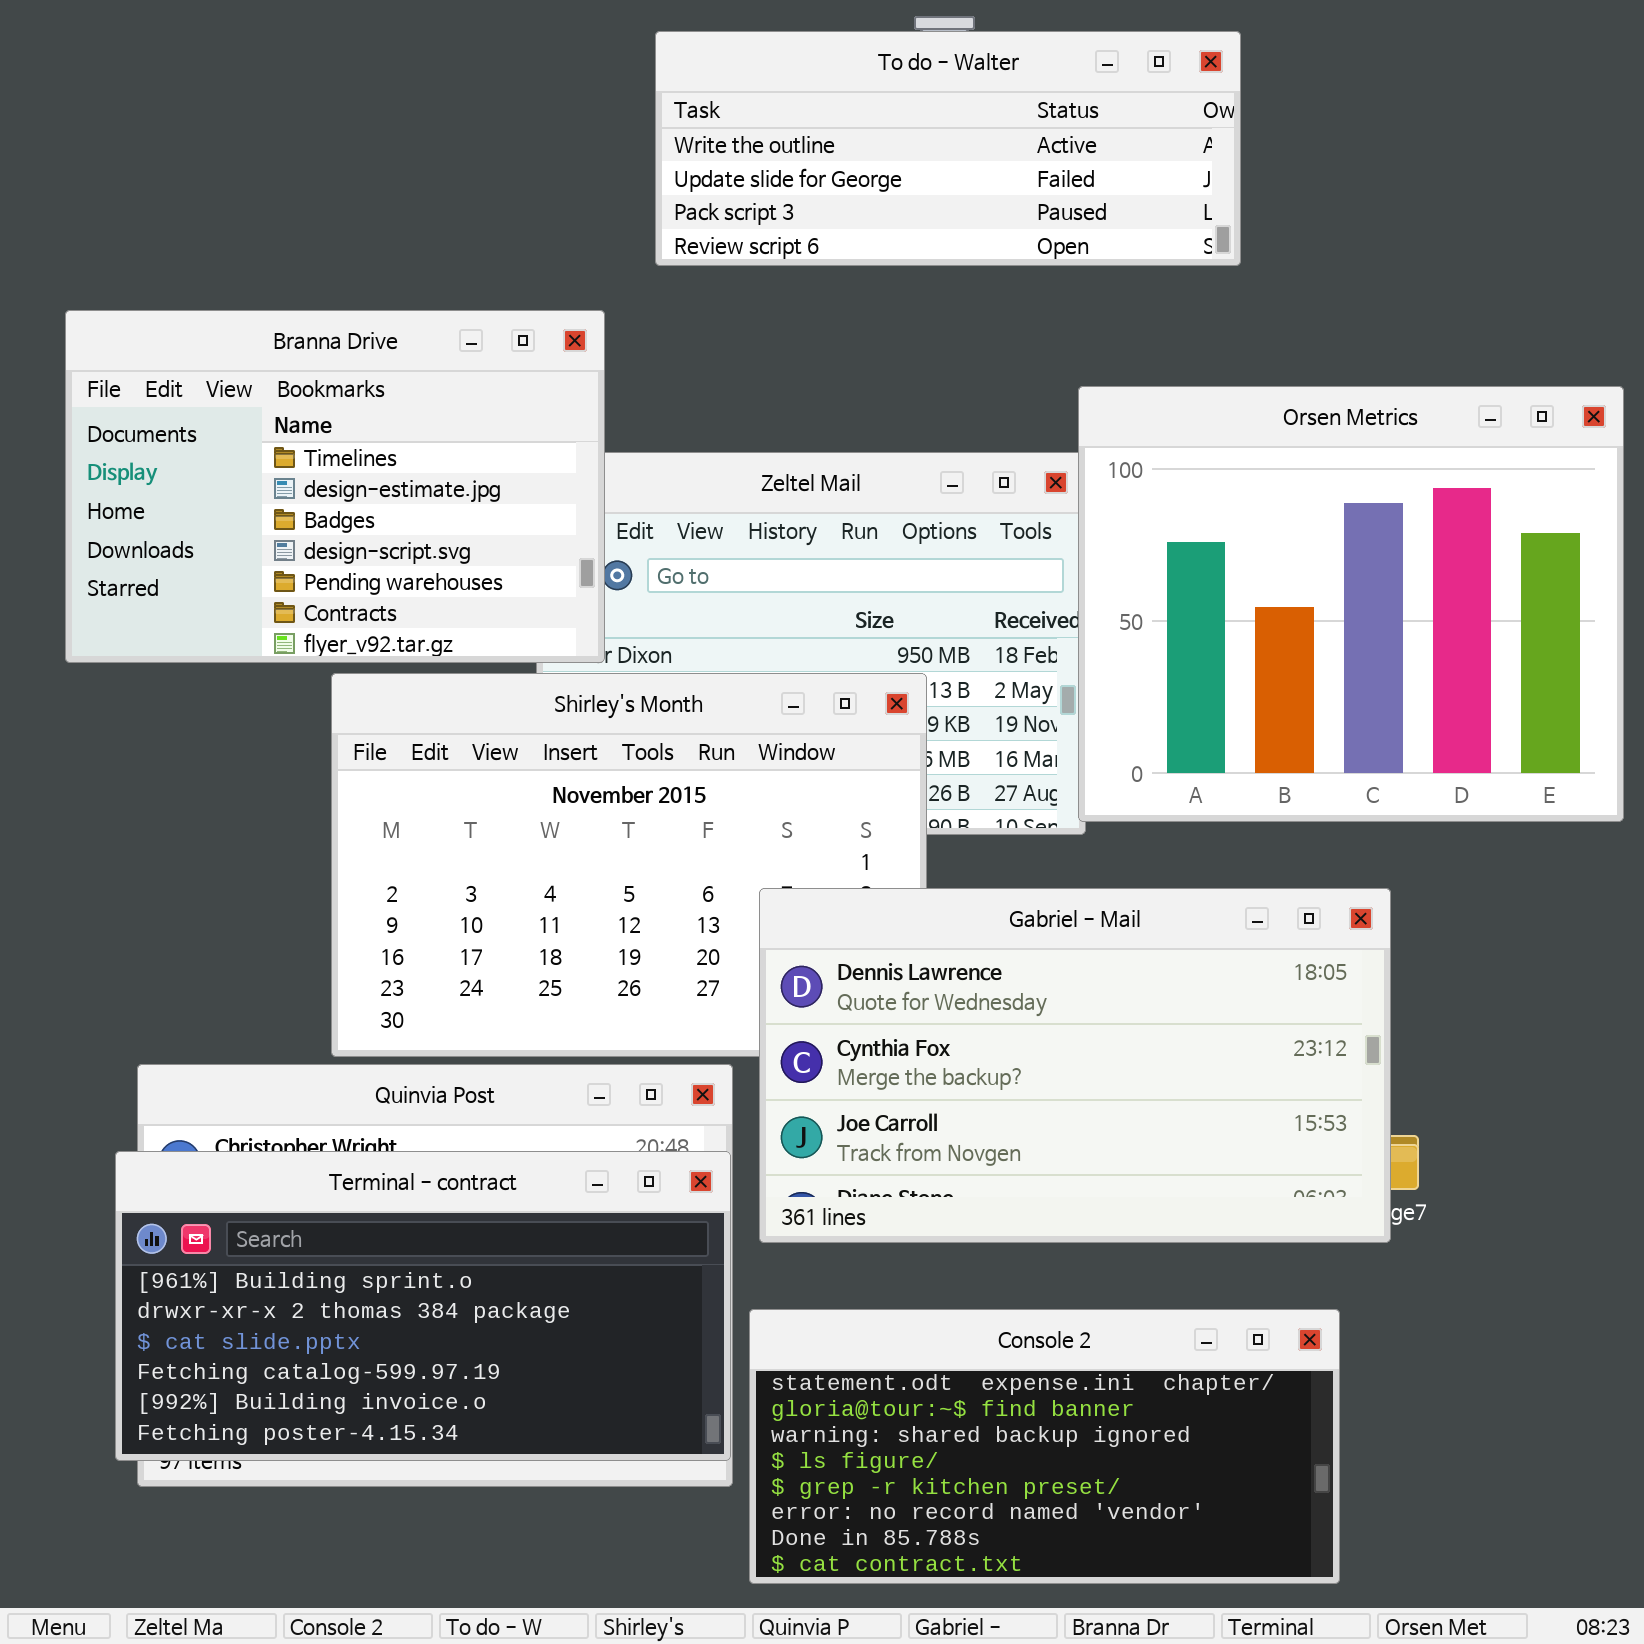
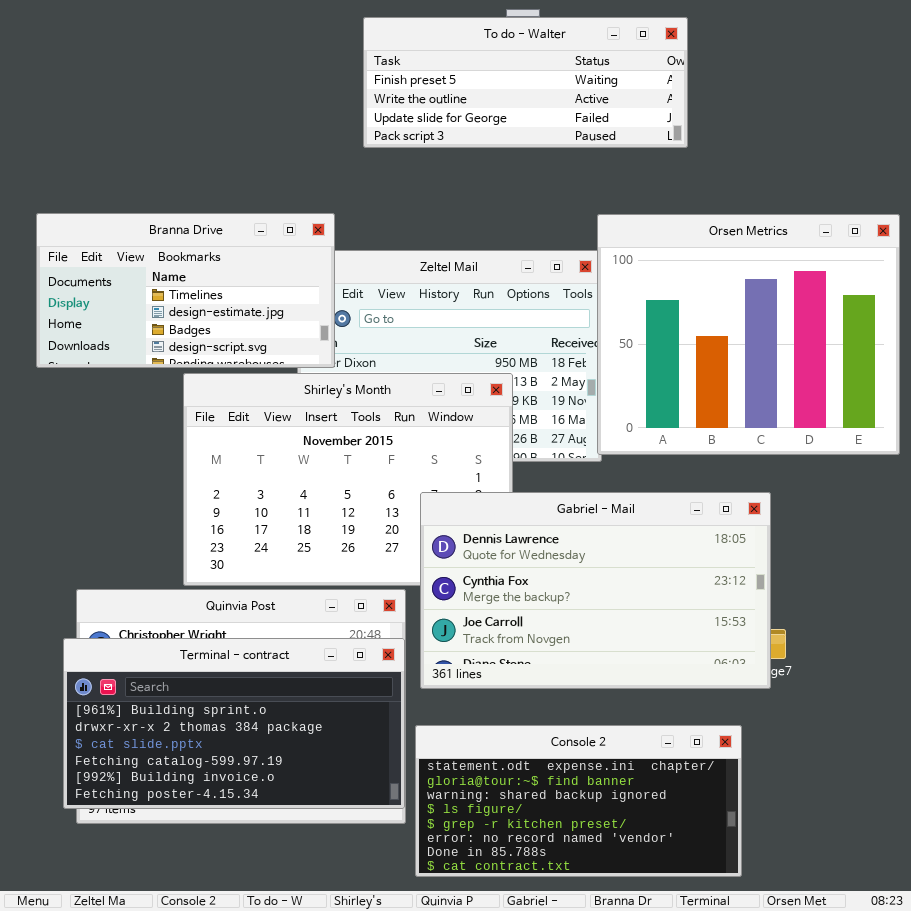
To do - Walter: [655,31,1241,266] -> [363,17,688,148], scrolled up 1 row
Branna Drive: [65,310,605,663] -> [36,213,335,368], resized

